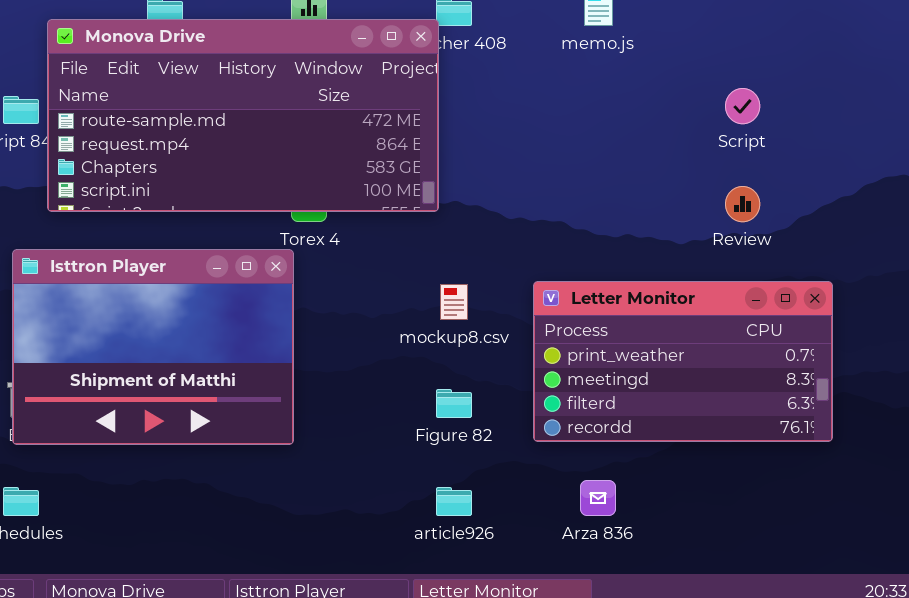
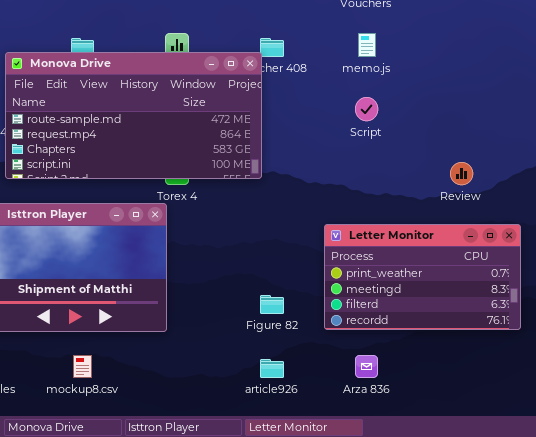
Script: [725,88,760,124] -> [355,97,378,121], moved
mockup8.csv: [440,284,468,320] -> [73,355,92,378], moved

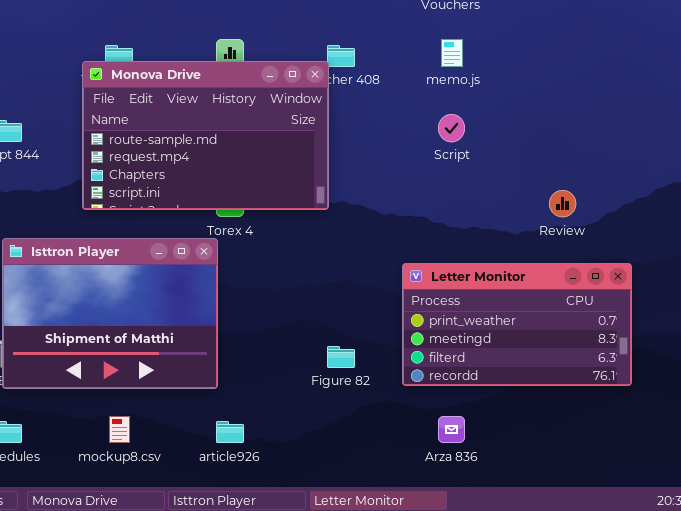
Monova Drive: [5,52,262,179] -> [82,61,329,210], resized
article926: [260,359,284,378] -> [216,421,244,443], moved

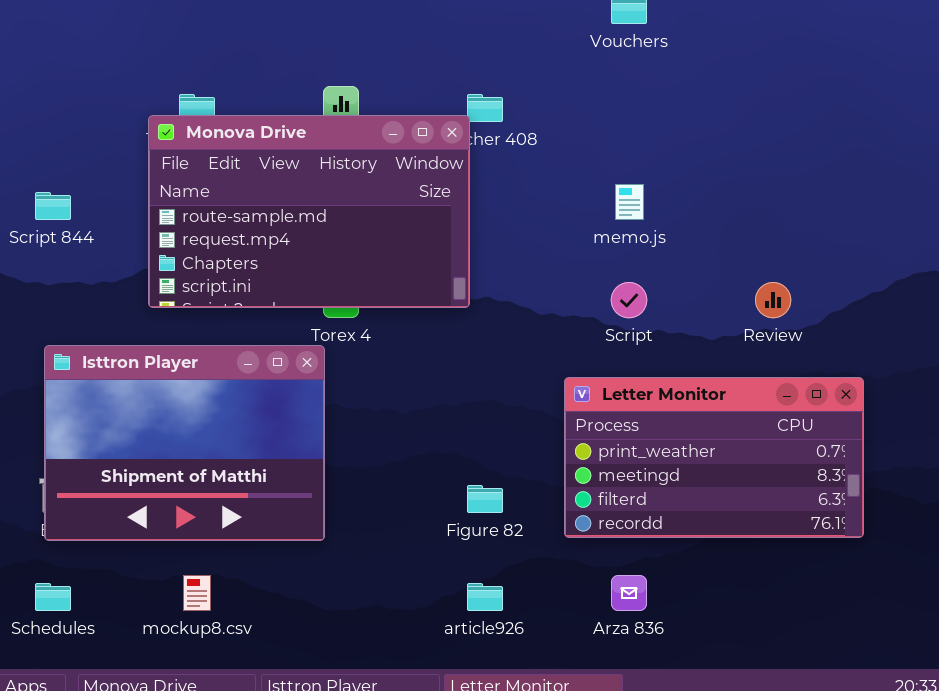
memo.js: [441,39,463,67] -> [615,184,644,220], moved
Script: [438,114,465,142] -> [611,282,647,318], moved
article926: [216,421,244,443] -> [467,583,503,611], moved

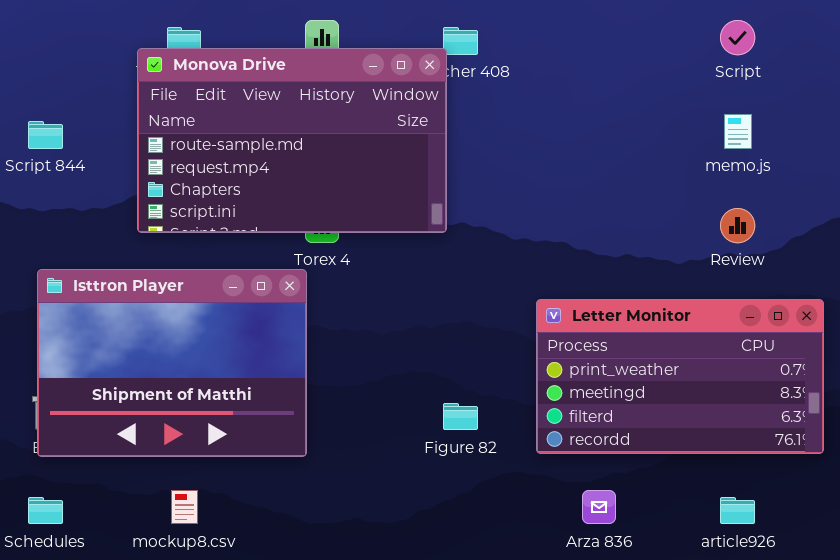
memo.js: [615,184,644,220] -> [724,114,752,149], moved
Script: [611,282,647,318] -> [720,20,755,55], moved
article926: [467,583,503,611] -> [720,497,755,524], moved

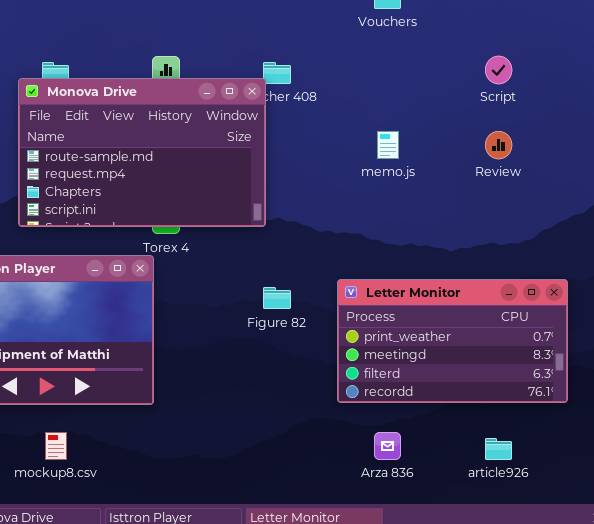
memo.js: [724,114,752,149] -> [377,131,399,159], moved
Review: [720,208,755,243] -> [485,131,512,159], moved
Figure 82: [443,403,478,430] -> [263,287,291,309], moved

